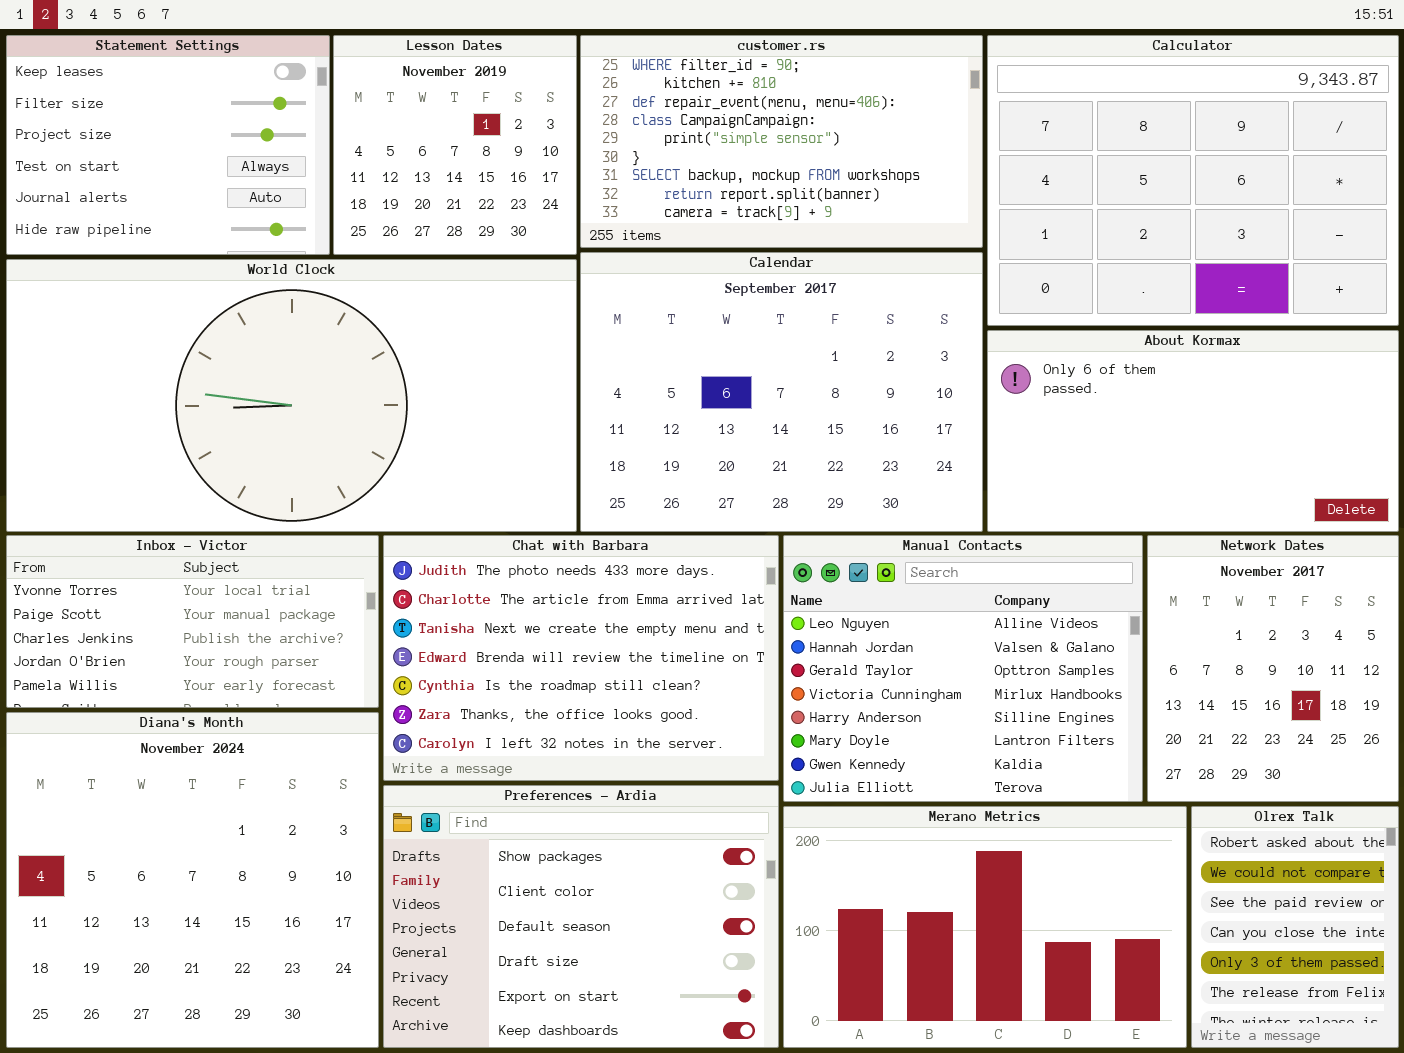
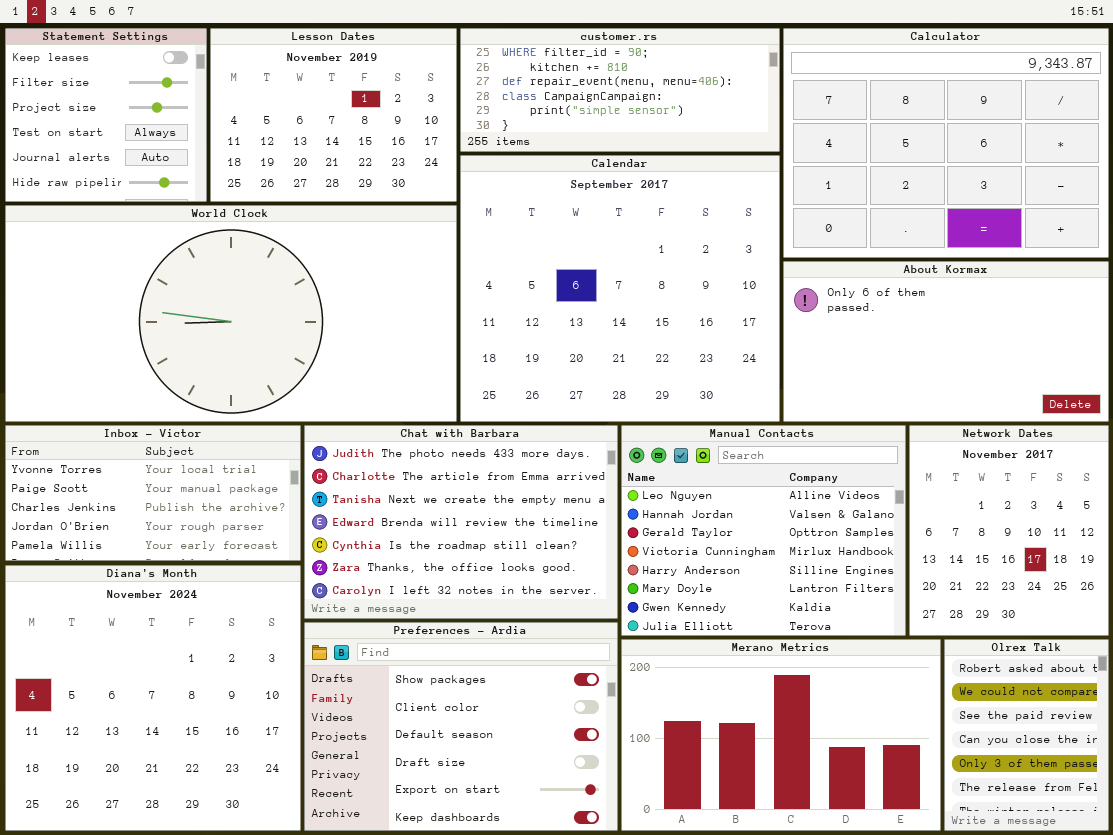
Statement Settings: [6,35,330,255] -> [5,28,207,202], resized
Lesson Dates: [333,35,577,255] -> [210,28,457,202], resized
customer.rs: [580,35,983,248] -> [460,28,780,152], resized
Calendar: [580,252,983,532] -> [460,155,780,422], resized

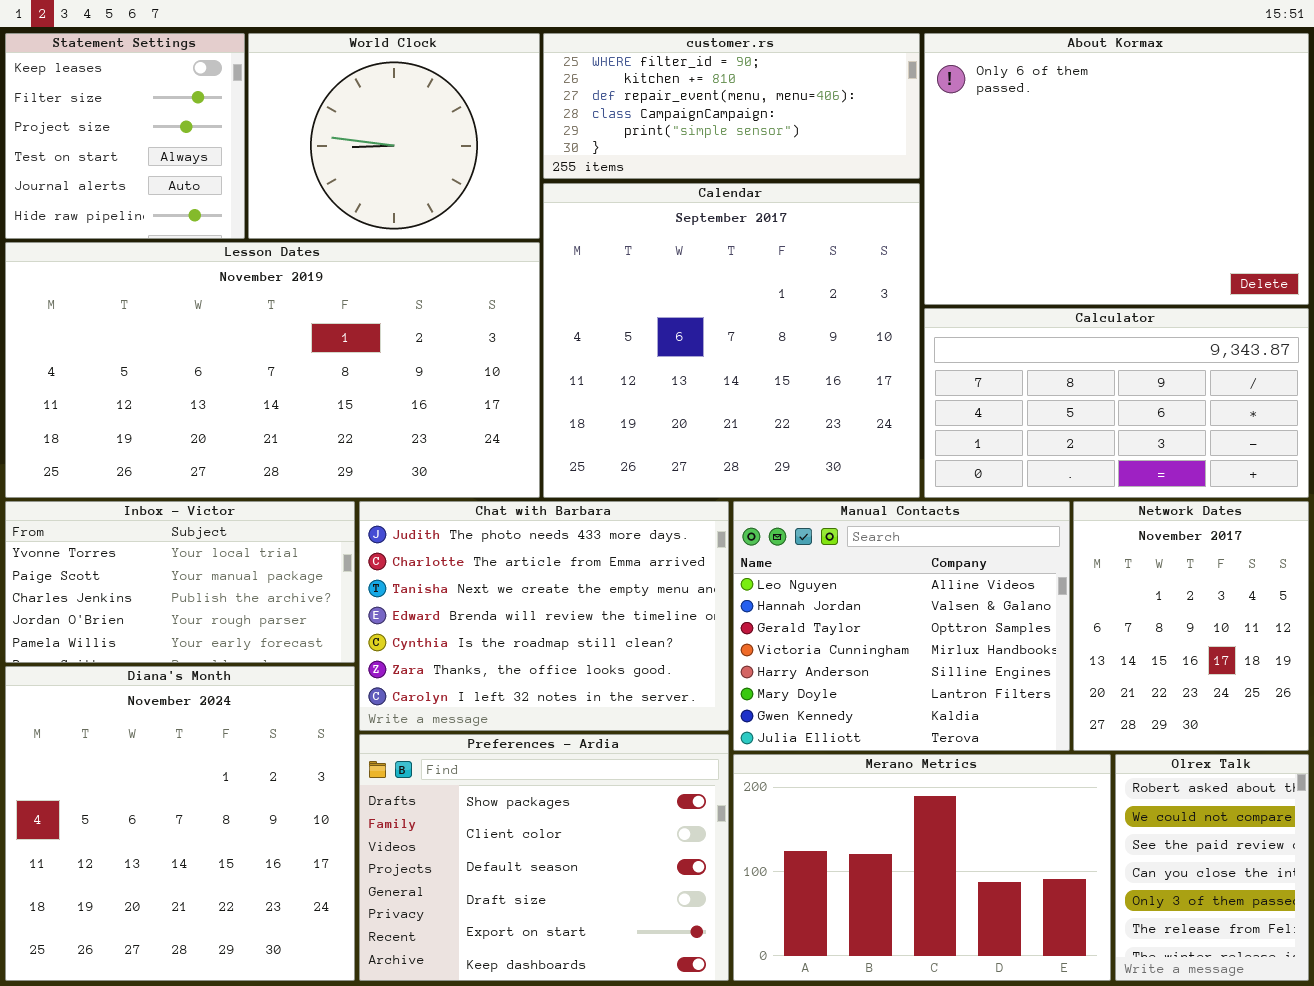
Lesson Dates: [210,28,457,202] -> [5,242,540,498], moved, resized
Calculator: [783,28,1109,258] -> [924,308,1309,498], moved, resized
World Clock: [5,205,457,422] -> [248,33,540,239], moved, resized
About Kormax: [783,261,1109,422] -> [924,33,1309,305], moved, resized

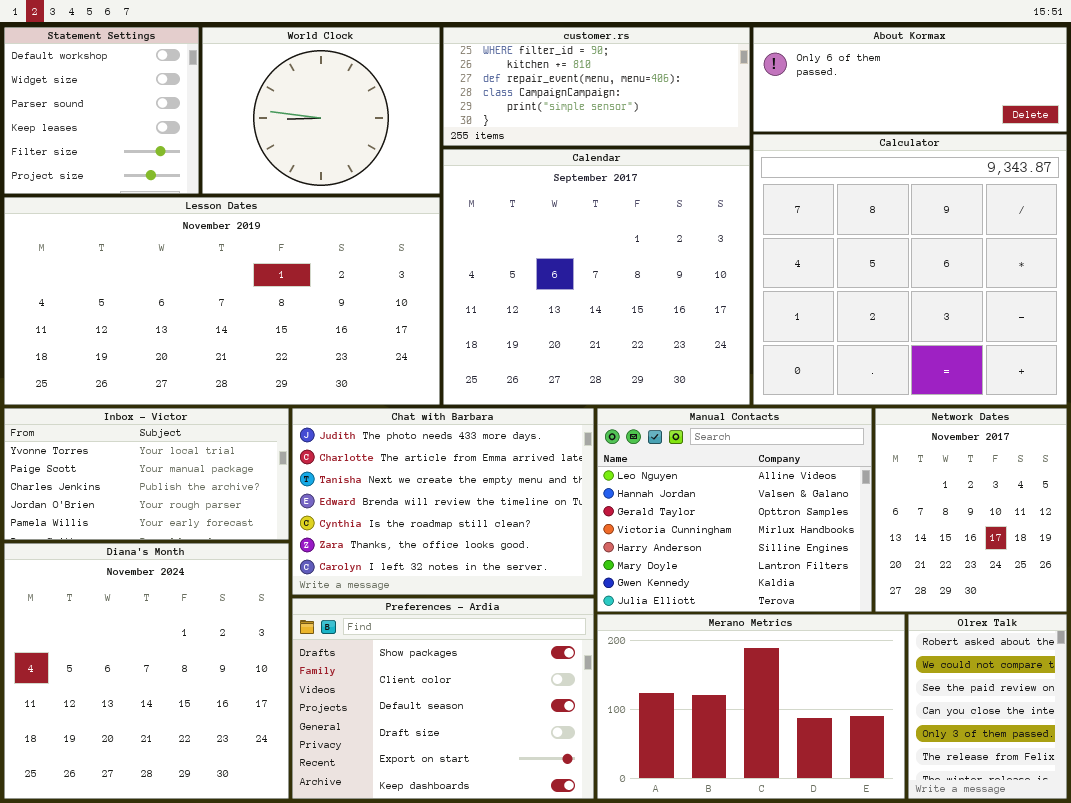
Statement Settings: [5,33,245,239] -> [4,27,199,194], scrolled up 3 rows
About Kormax: [924,33,1309,305] -> [753,27,1067,132], resized
Calculator: [924,308,1309,498] -> [753,134,1067,405], resized

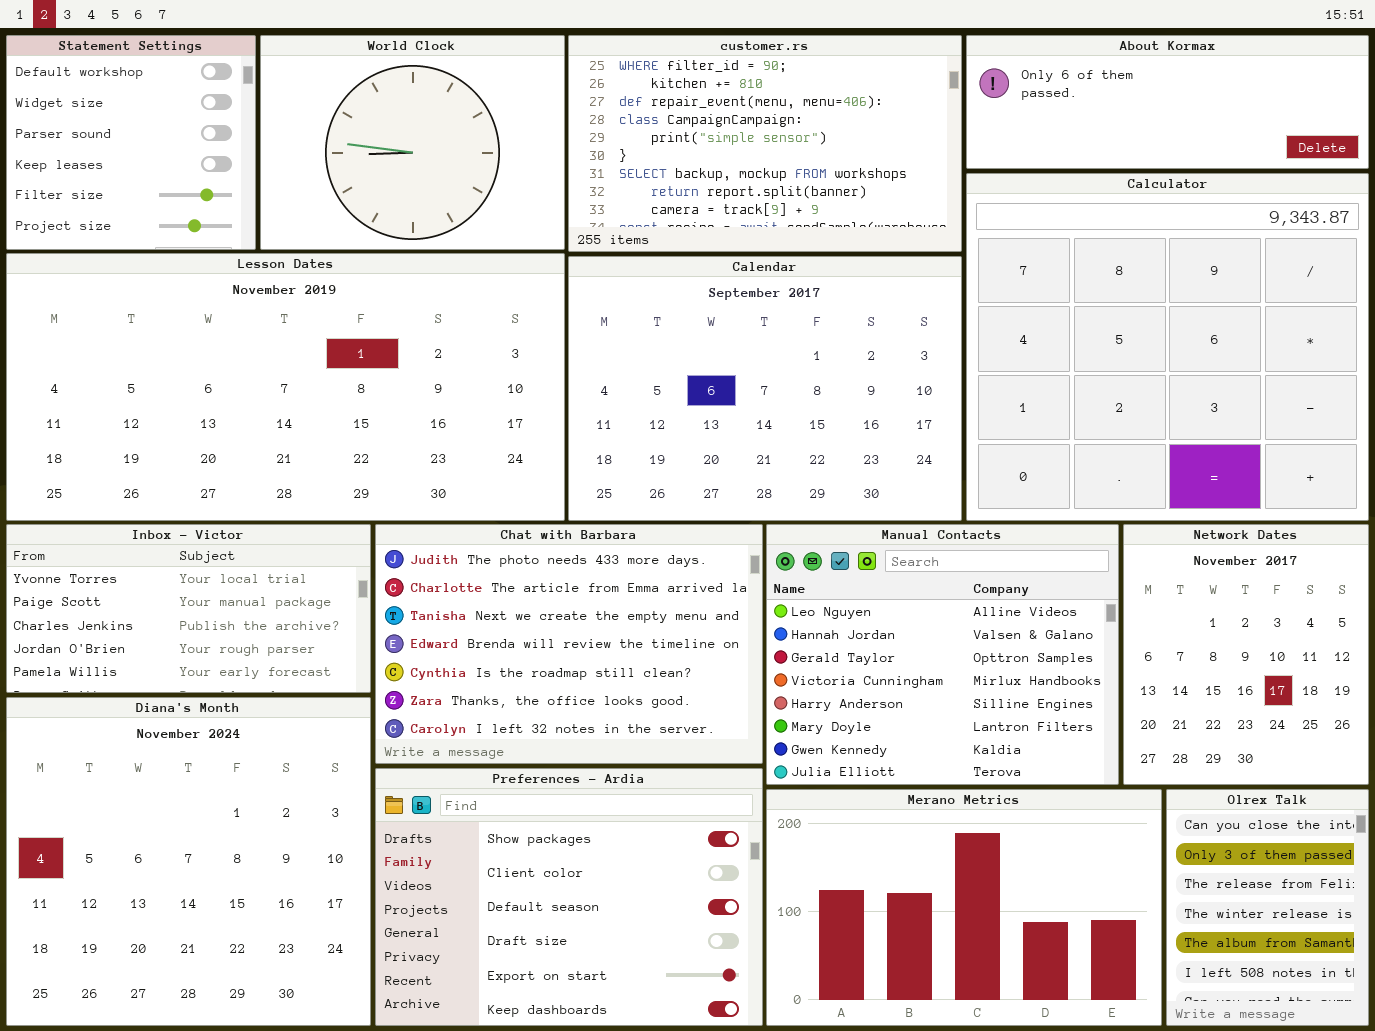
customer.rs: [443,27,750,146] -> [568,35,962,252], resized
Calendar: [443,149,750,405] -> [568,256,962,521], resized
Olrex Talk: [908,614,1067,799] -> [1166,789,1369,1026], scrolled down 3 rows

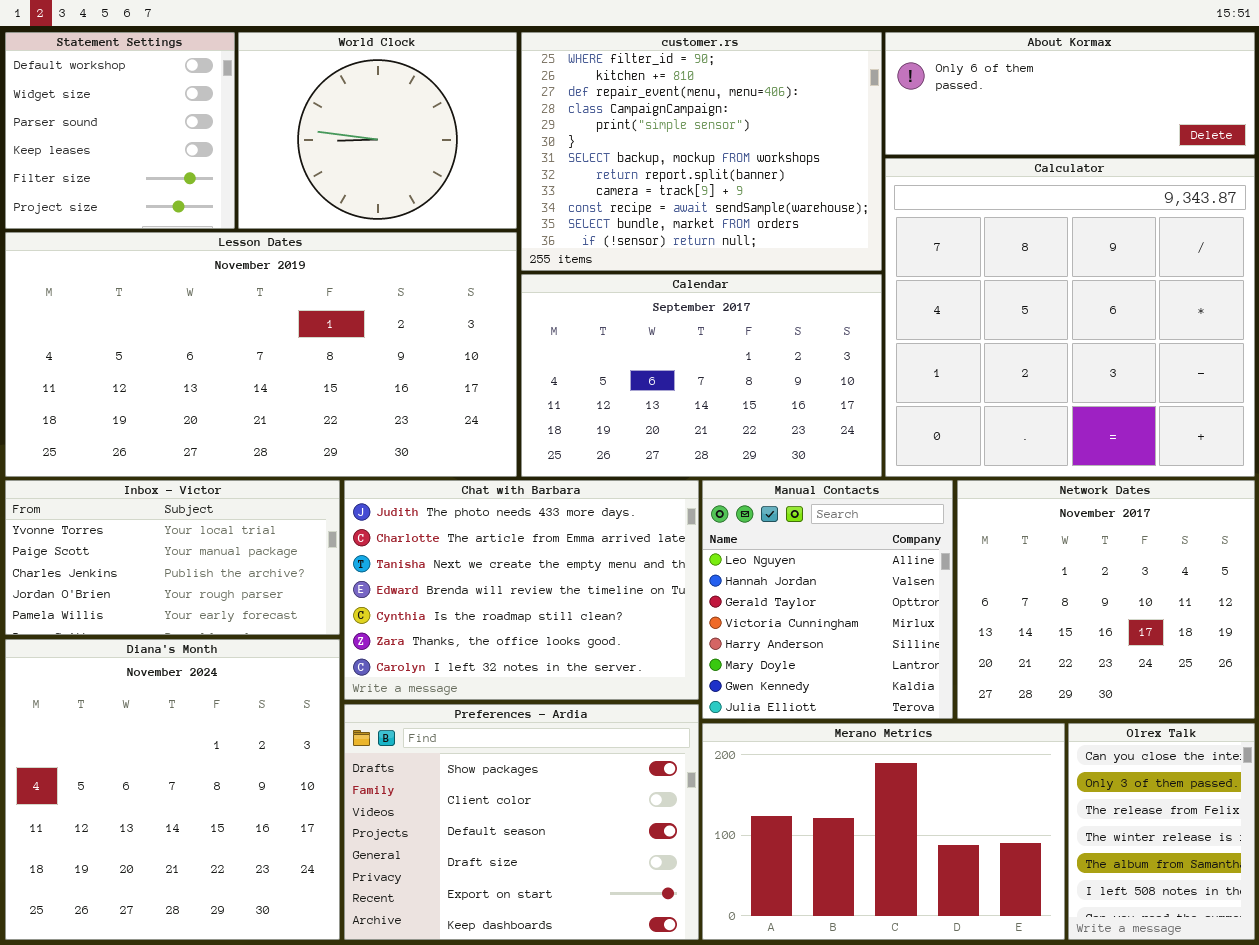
customer.rs: [568,35,962,252] -> [521,32,882,271], resized
Calendar: [568,256,962,521] -> [521,274,882,477], resized
Manual Contacts: [766,524,1119,785] -> [702,480,953,719], resized
Network Dates: [1123,524,1369,785] -> [957,480,1255,719], resized

